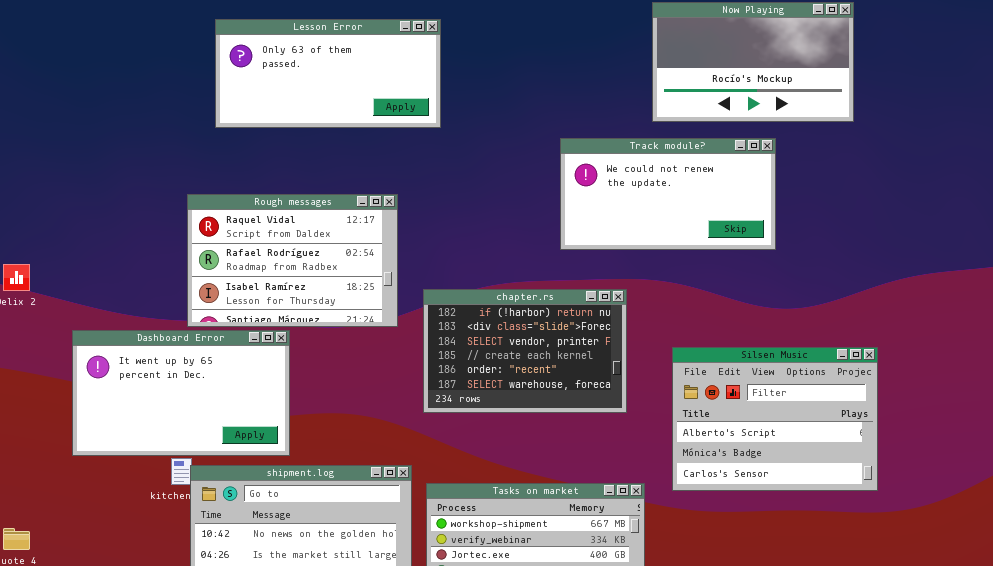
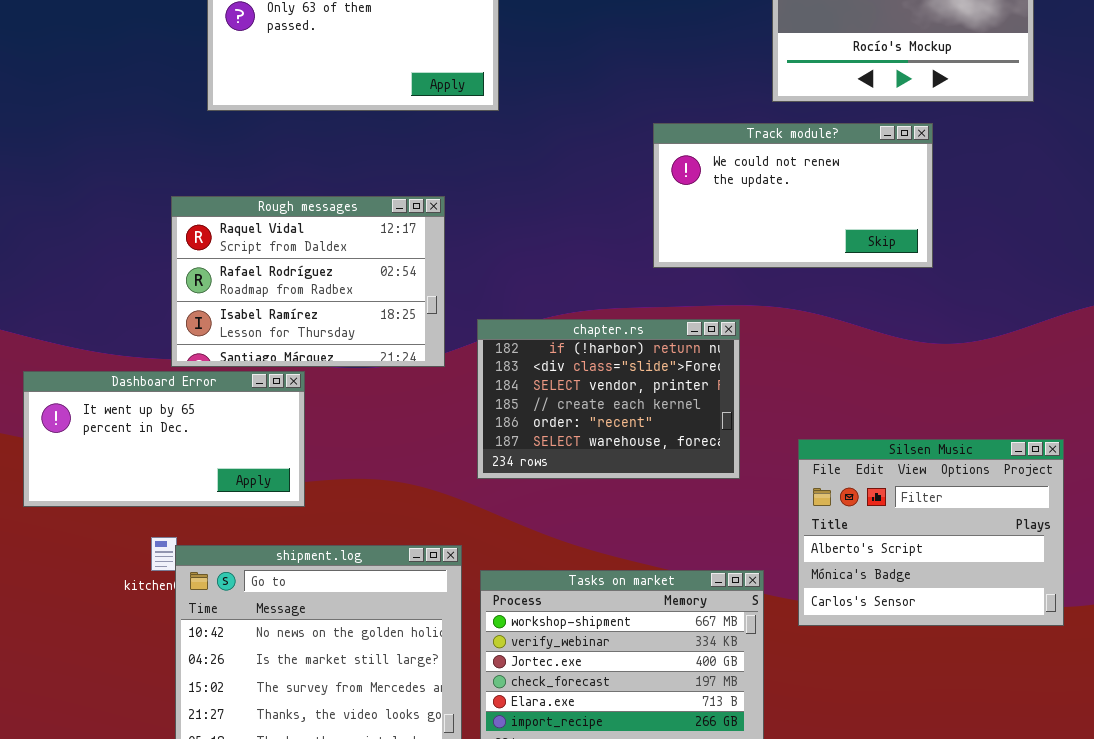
Dashboard Error: [72,330,290,456] -> [23,371,305,507], resized
Silsen Music: [672,347,878,491] -> [798,439,1064,626], moved

